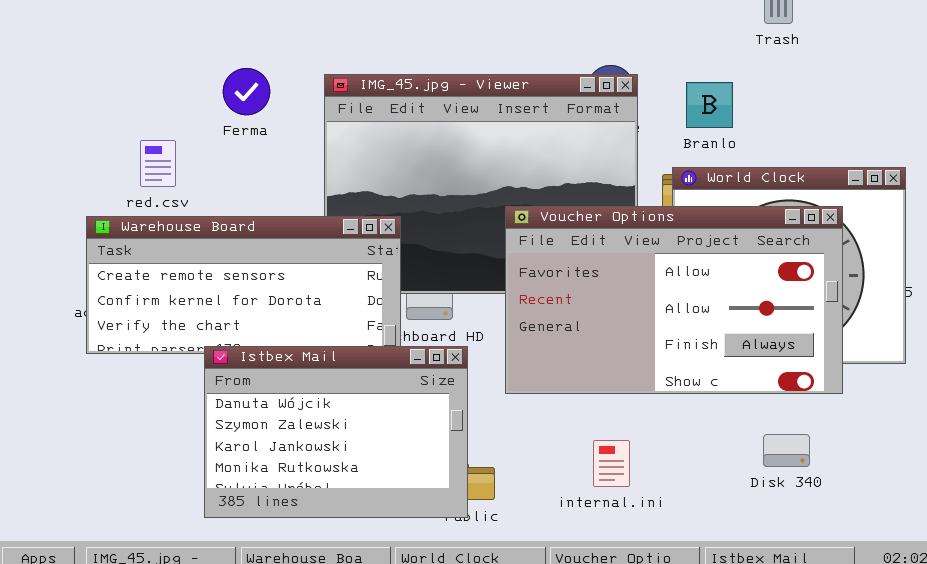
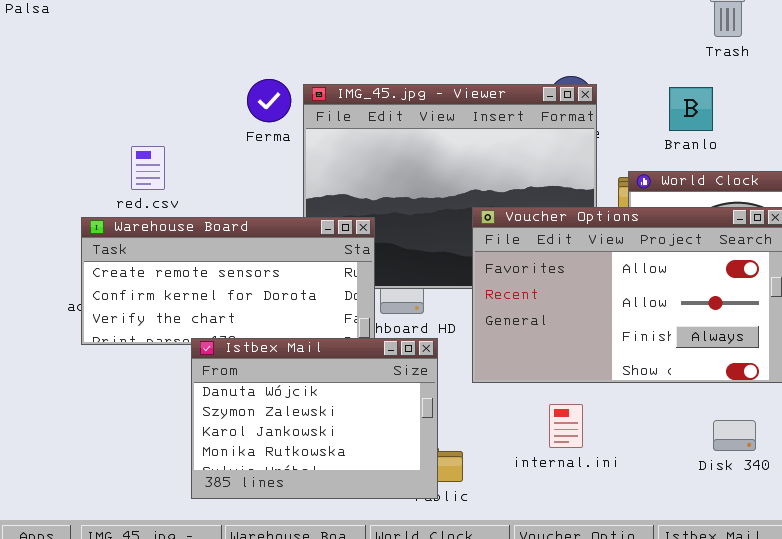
Ferma: [223,68,270,115] -> [247,79,291,122], moved
Branlo: [686,82,733,128] -> [669,87,713,131], moved
internal.ini: [593,440,630,487] -> [549,404,583,448], moved

